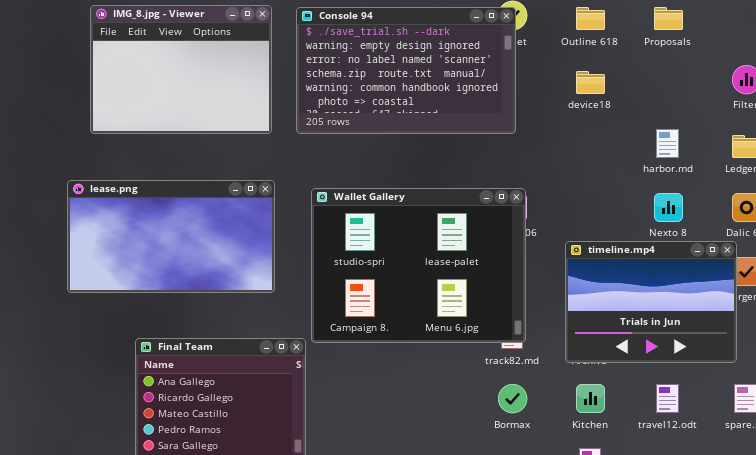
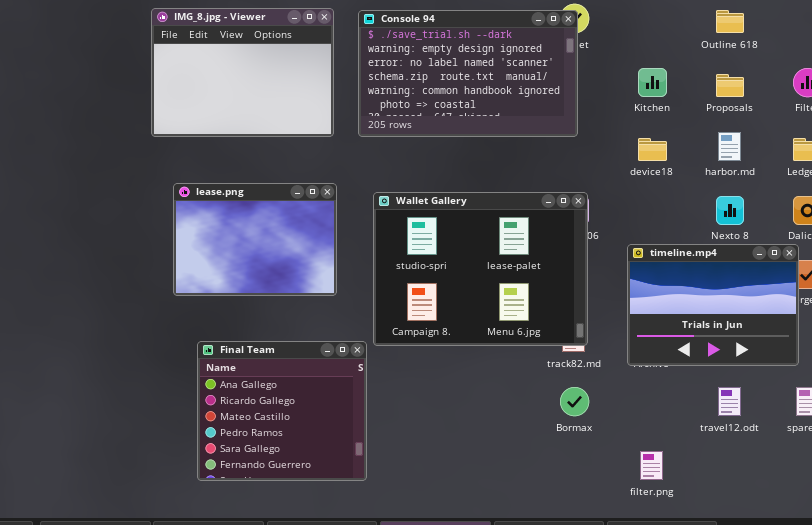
Outline 618: [576,7,605,30] -> [716,10,744,33], moved
Proposals: [654,7,683,30] -> [716,74,744,97], moved
device18: [576,71,605,94] -> [638,138,667,161], moved
lease.png: [67,180,275,293] -> [173,183,337,296], resized
Kitchen: [576,384,605,413] -> [638,68,667,97], moved

